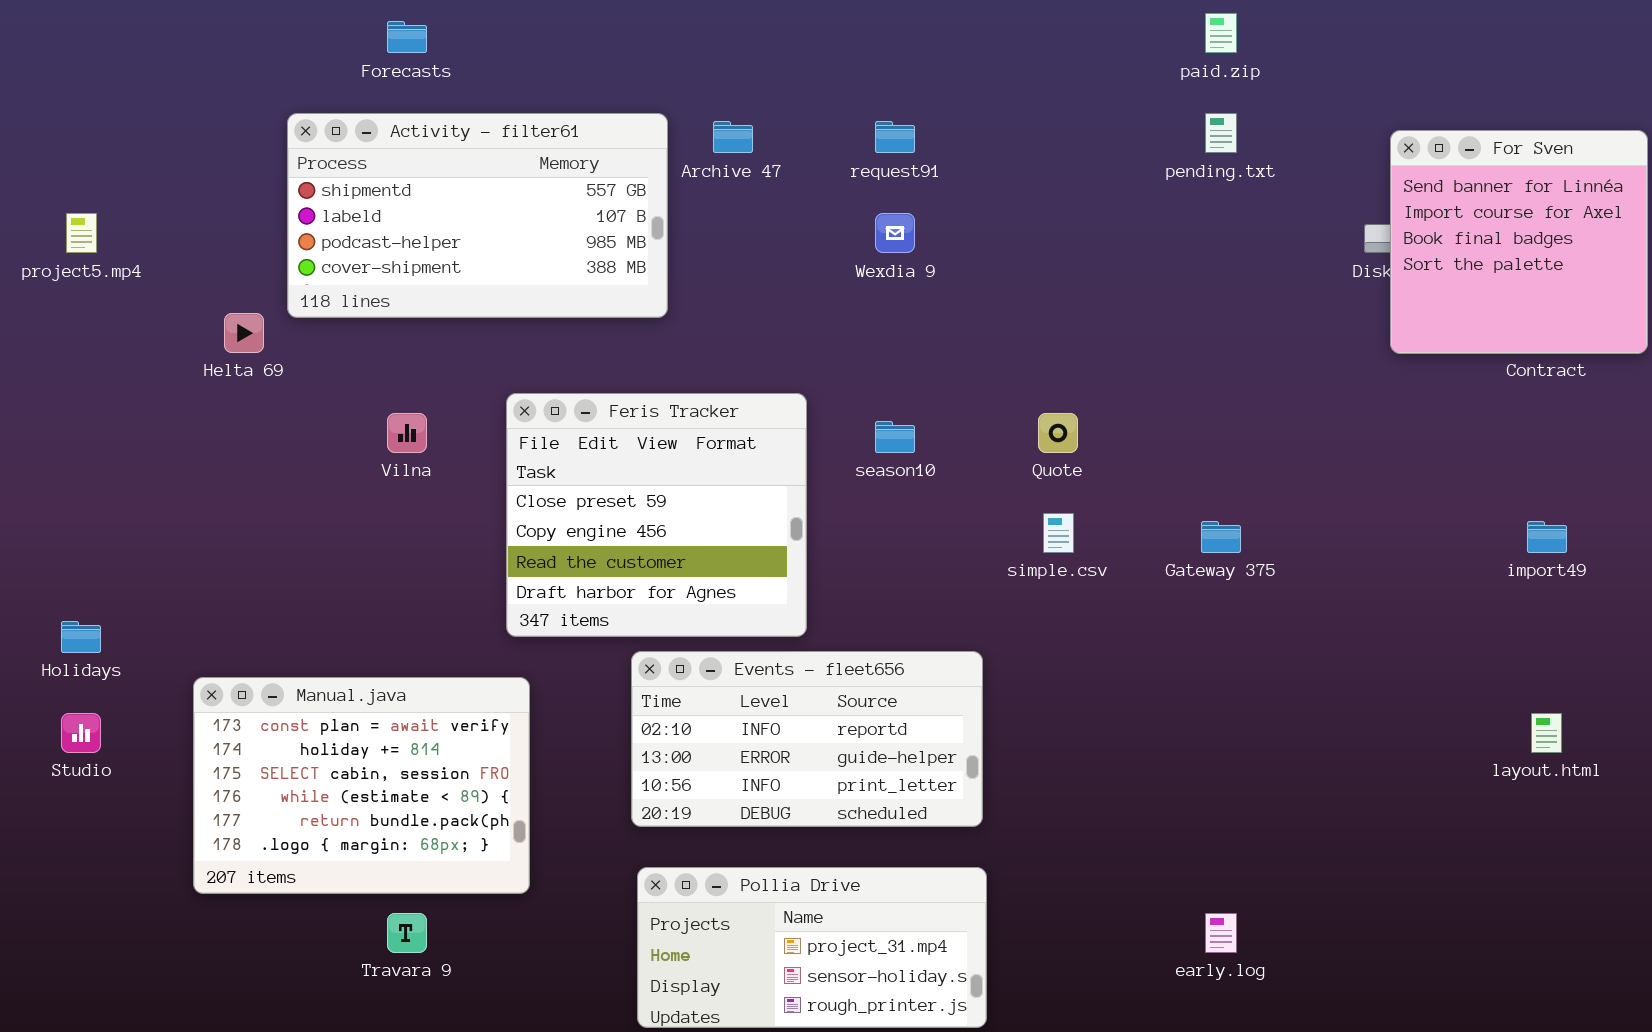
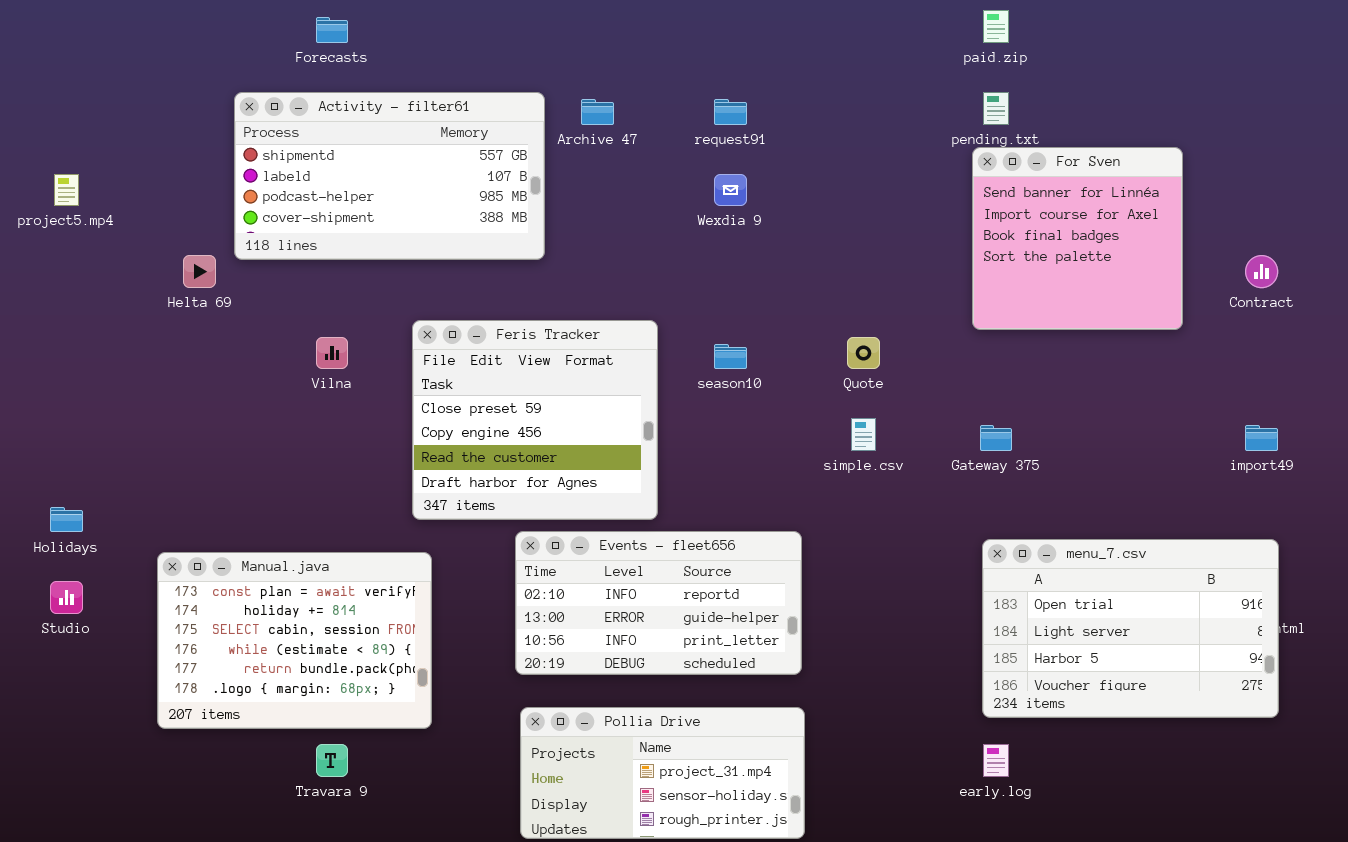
For Sven: [1390,130,1648,354] -> [972,147,1183,330], moved
menu_7.csv: none -> [982,539,1279,718], opened

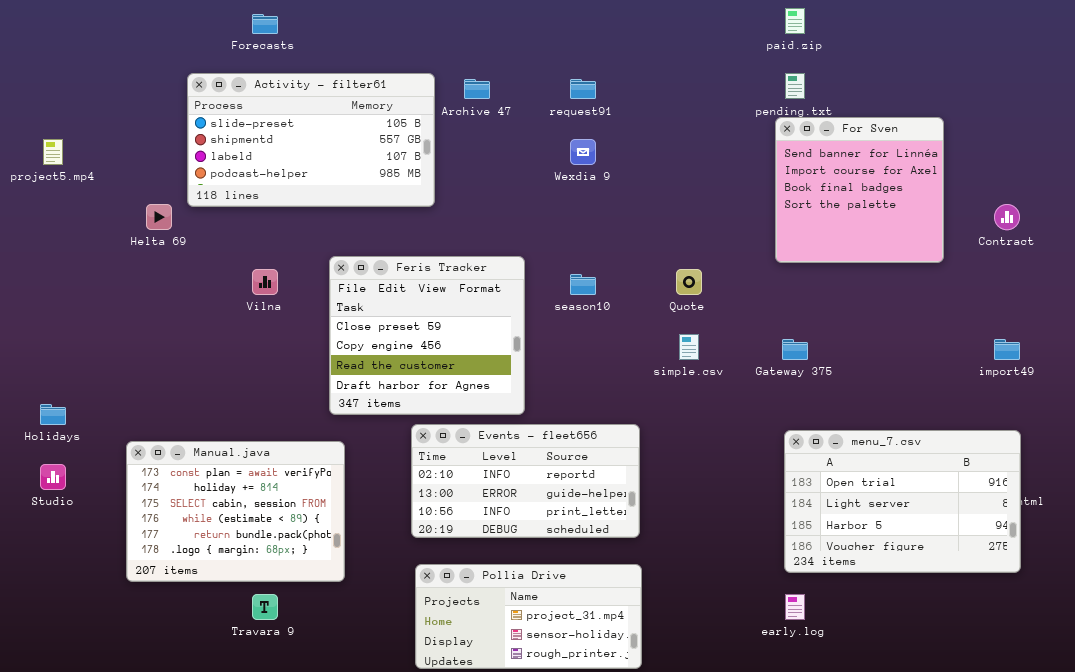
Activity - filter61: [234,92,545,260] -> [187,73,435,207], scrolled up 1 row

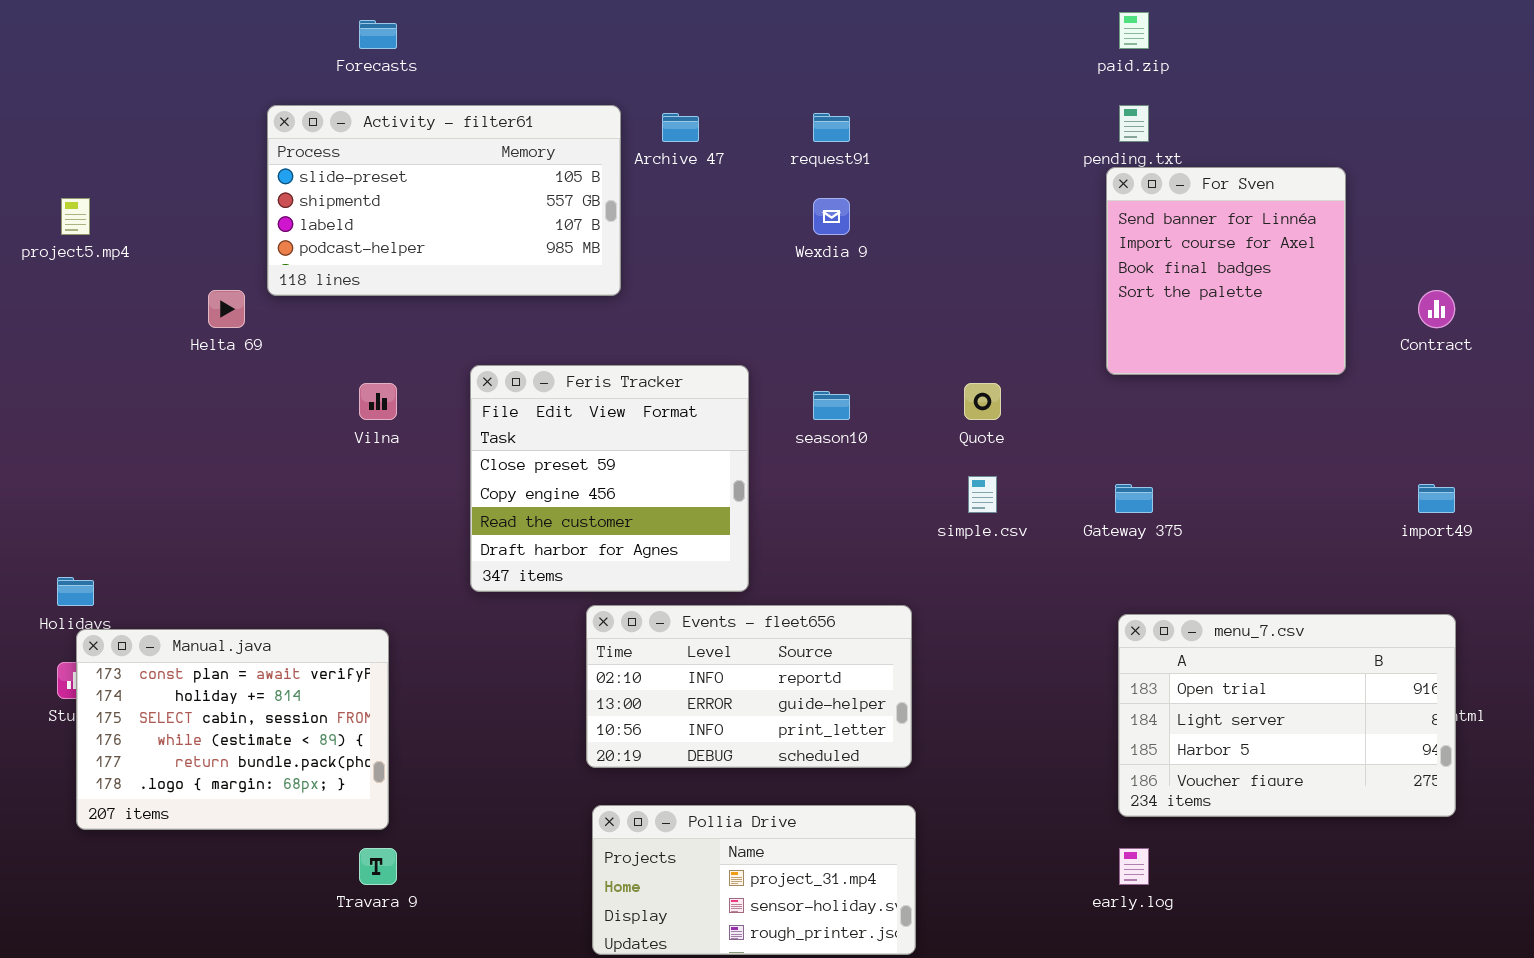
Manual.java: [126,441,345,582] -> [76,629,389,830], moved

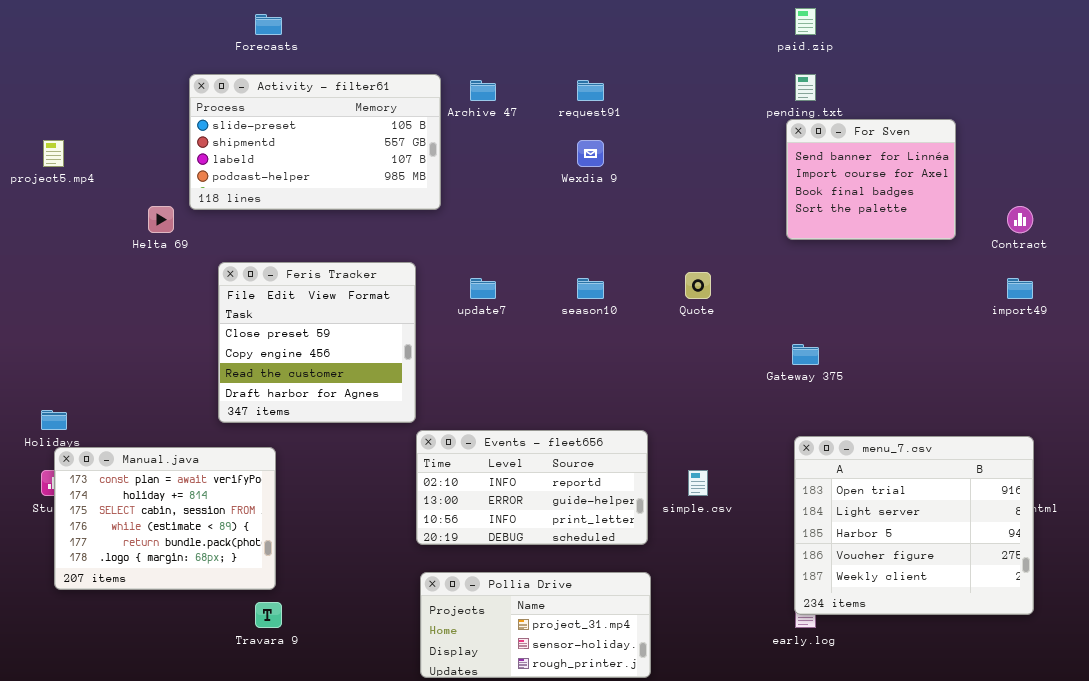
For Sven: [1106,167,1346,375] -> [786,119,956,240], resized
Feris Tracker: [470,365,749,592] -> [218,262,416,423], moved
simple.csv: [968,476,997,513] -> [688,470,708,496], moved
import49: [1418,484,1455,513] -> [1007,278,1033,299], moved
menu_7.csv: [1118,614,1456,817] -> [794,436,1034,615], resized

